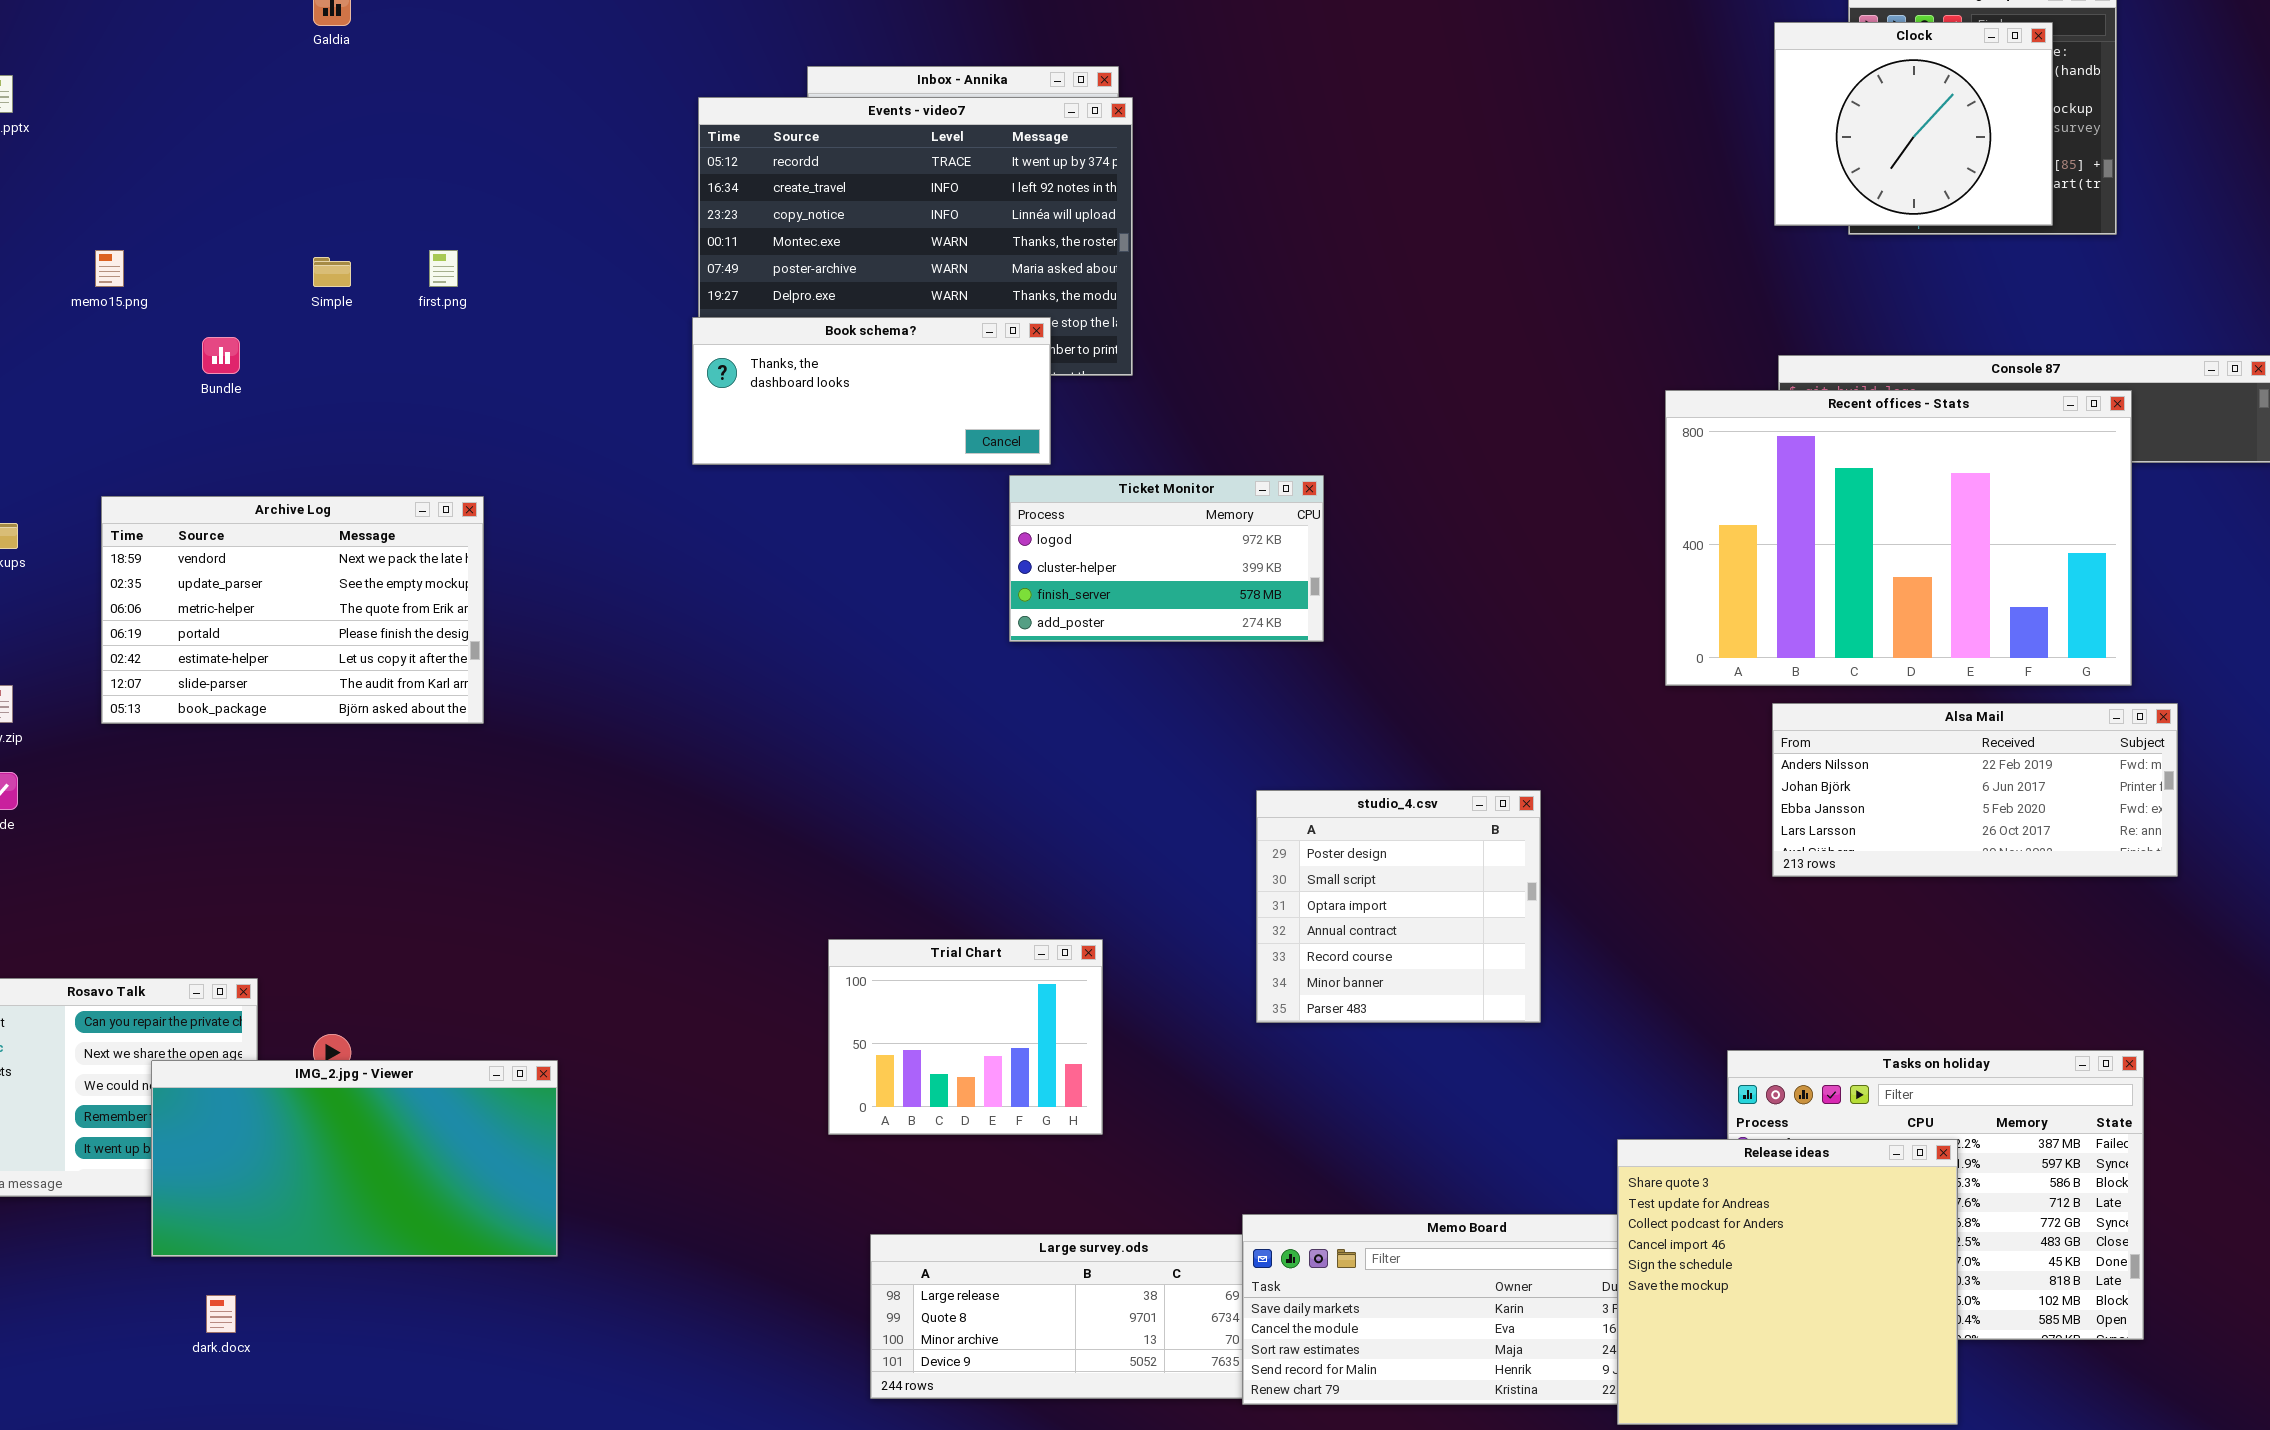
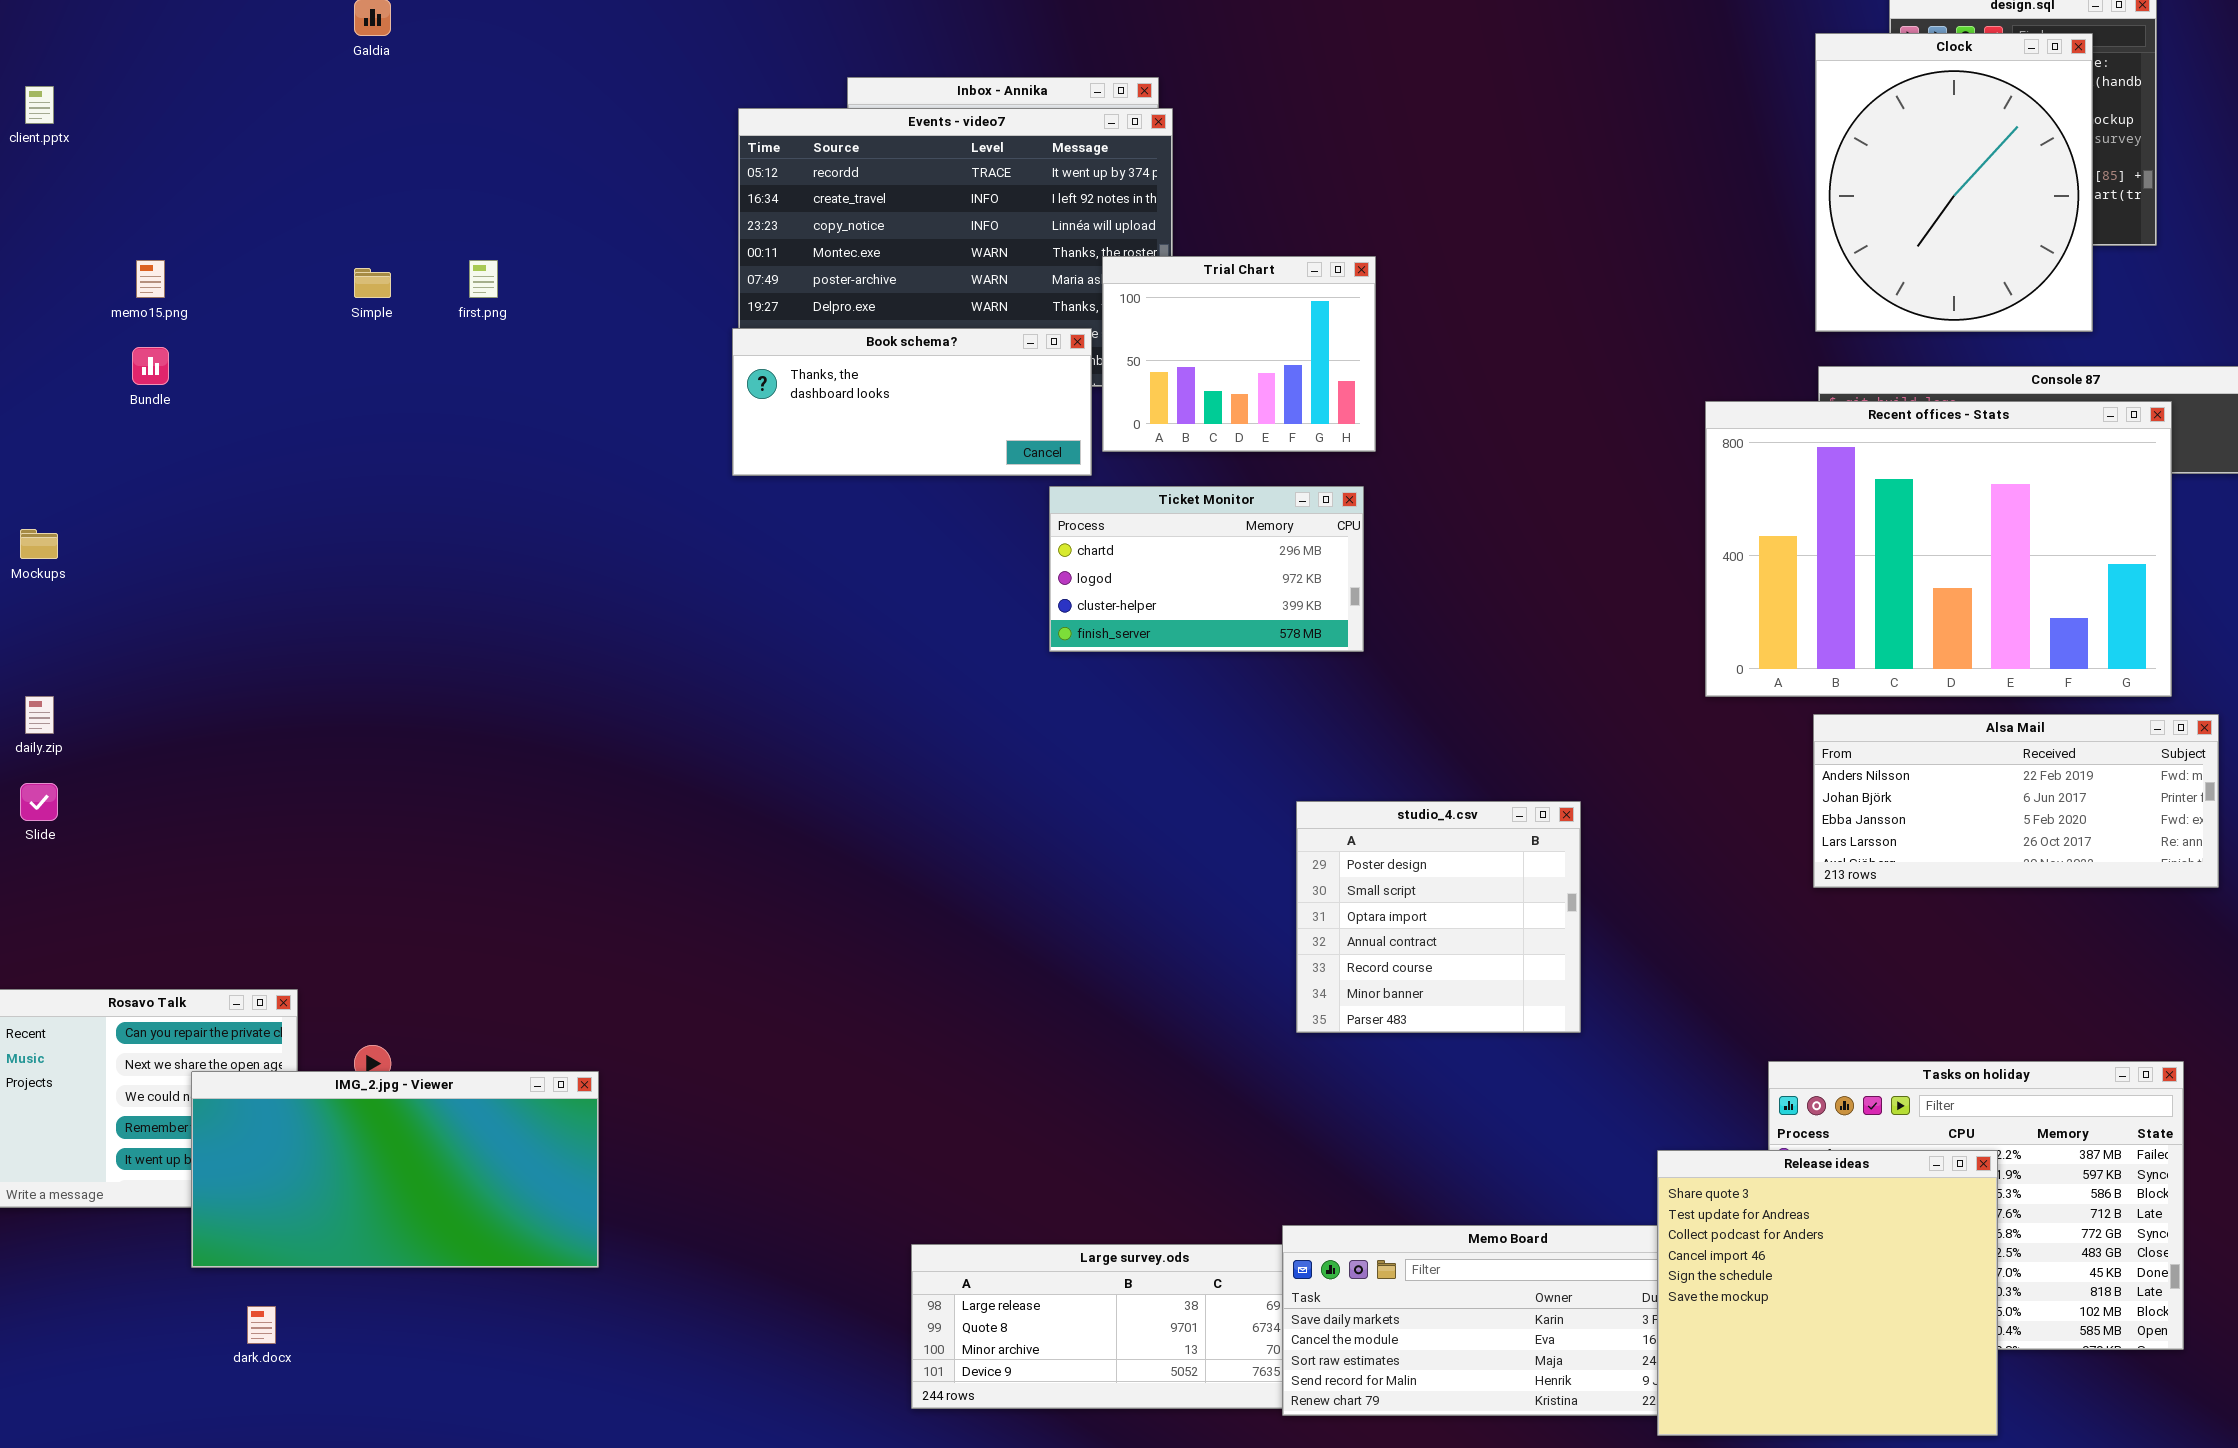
Clock: [1774,22,2053,226] -> [1815,33,2093,332], resized
Bundle: [202,337,240,374] -> [132,347,169,385], moved
Ticket Monitor: [1009,475,1324,642] -> [1049,486,1364,652], scrolled up 1 row
Archive Log: [101,496,484,724] -> none, closed
Trial Chart: [828,939,1103,1135] -> [1102,256,1376,452], moved

